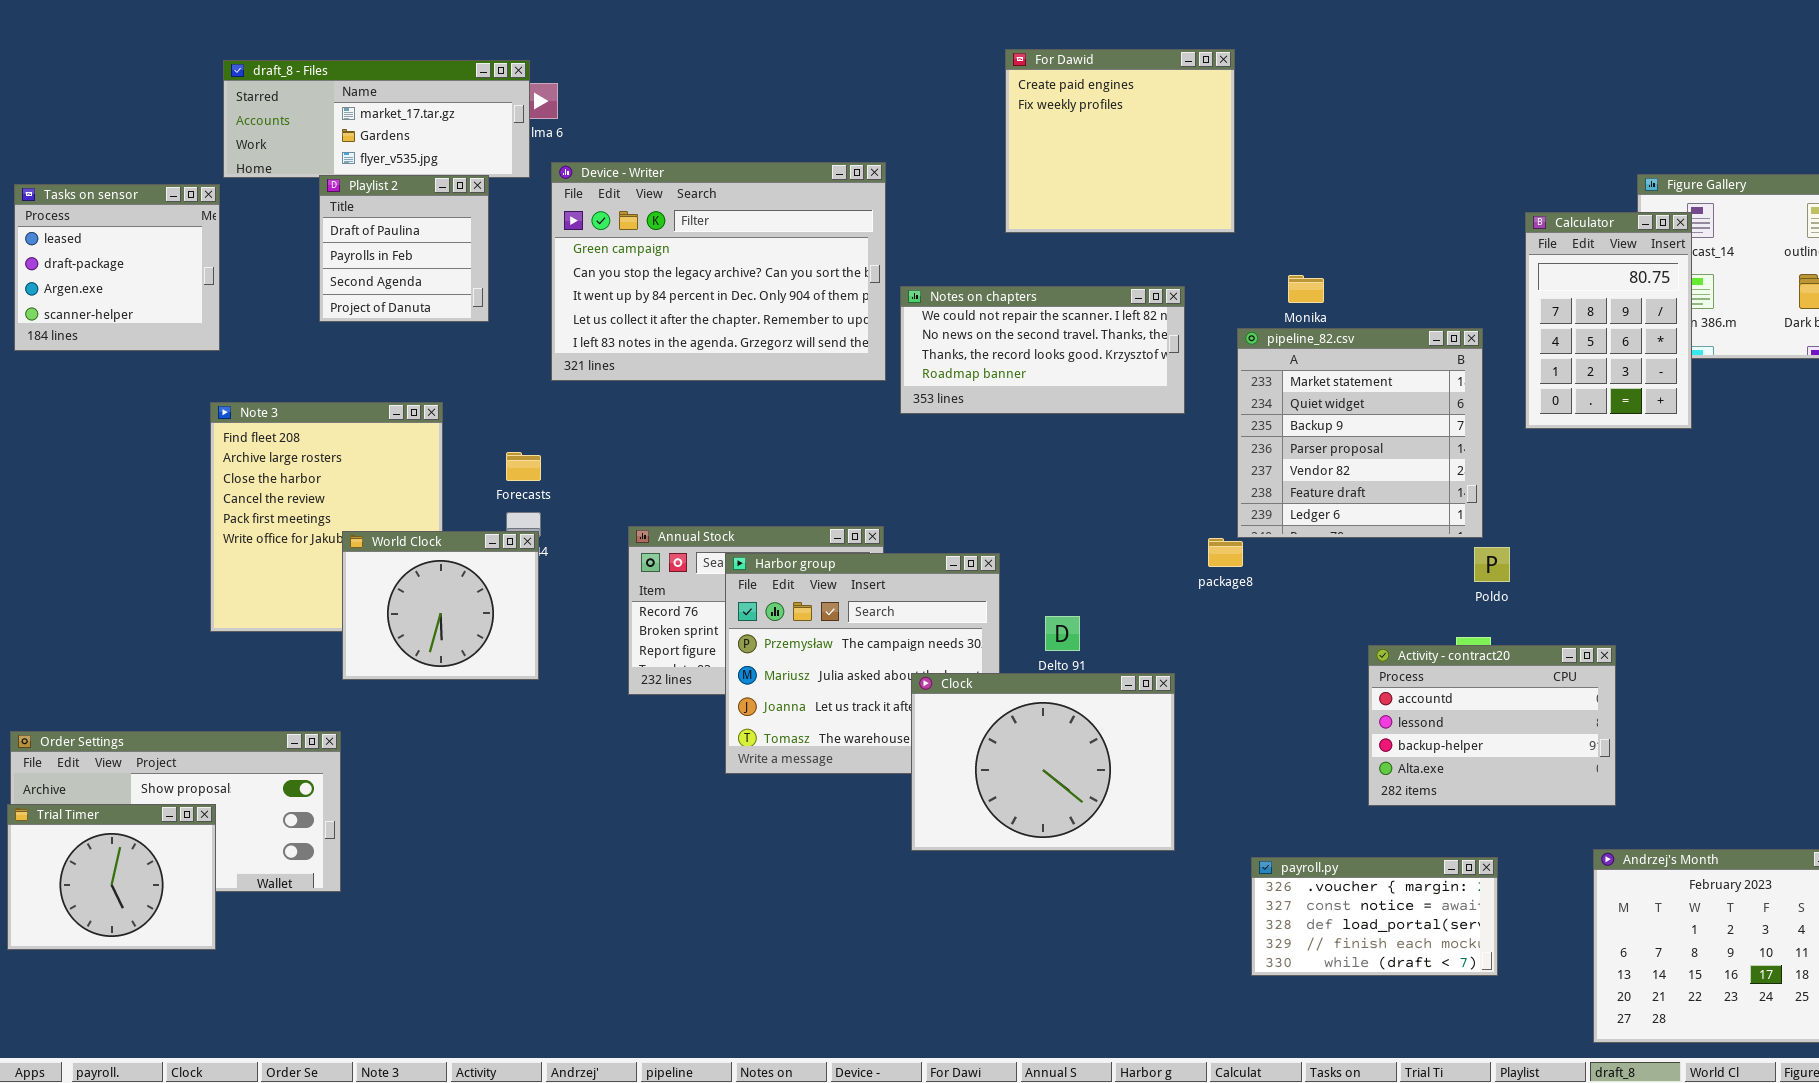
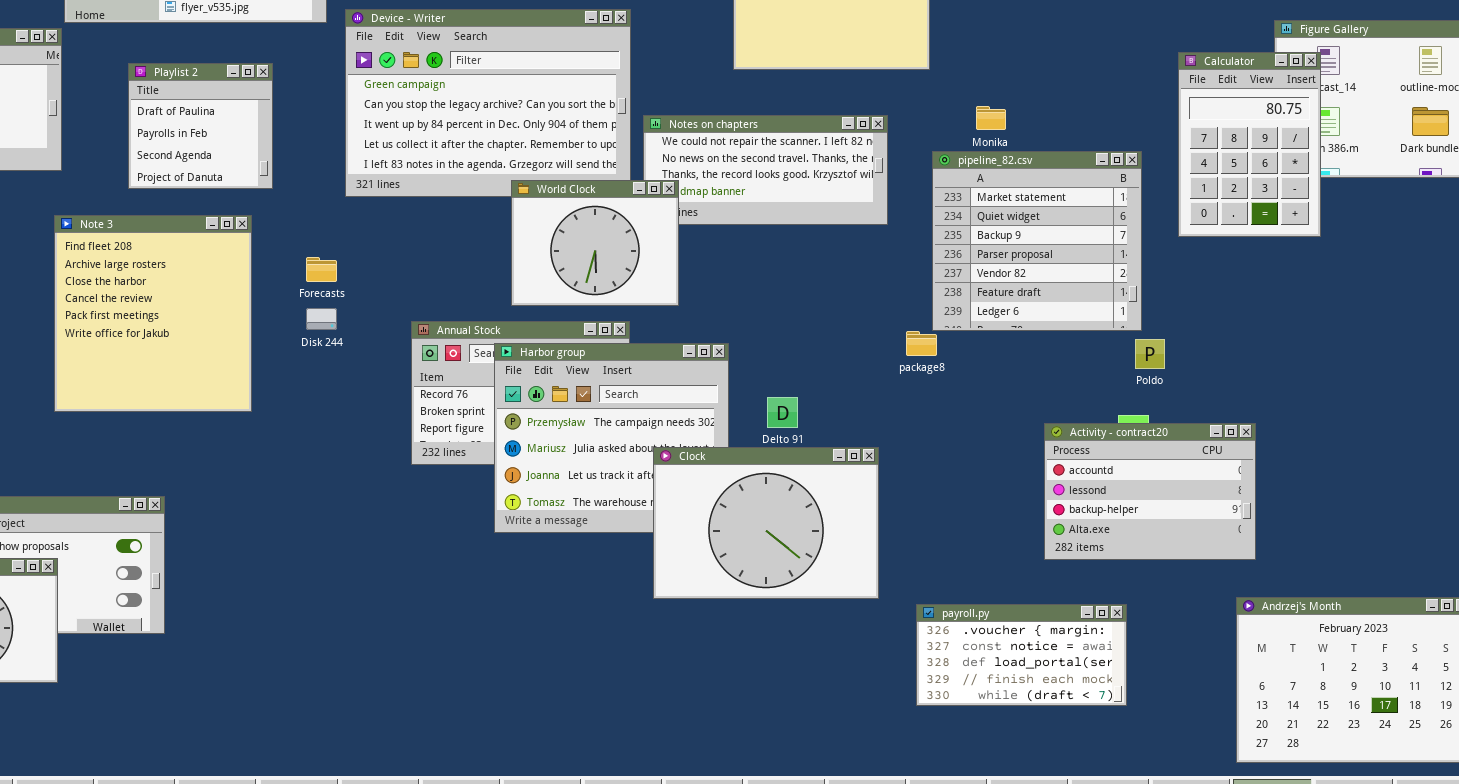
Playlist 2: [319,175,489,322] -> [128,63,273,189], moved
World Clock: [342,531,539,680] -> [511,180,679,306], moved
payroll.py: [1251,857,1498,976] -> [916,604,1127,706], moved

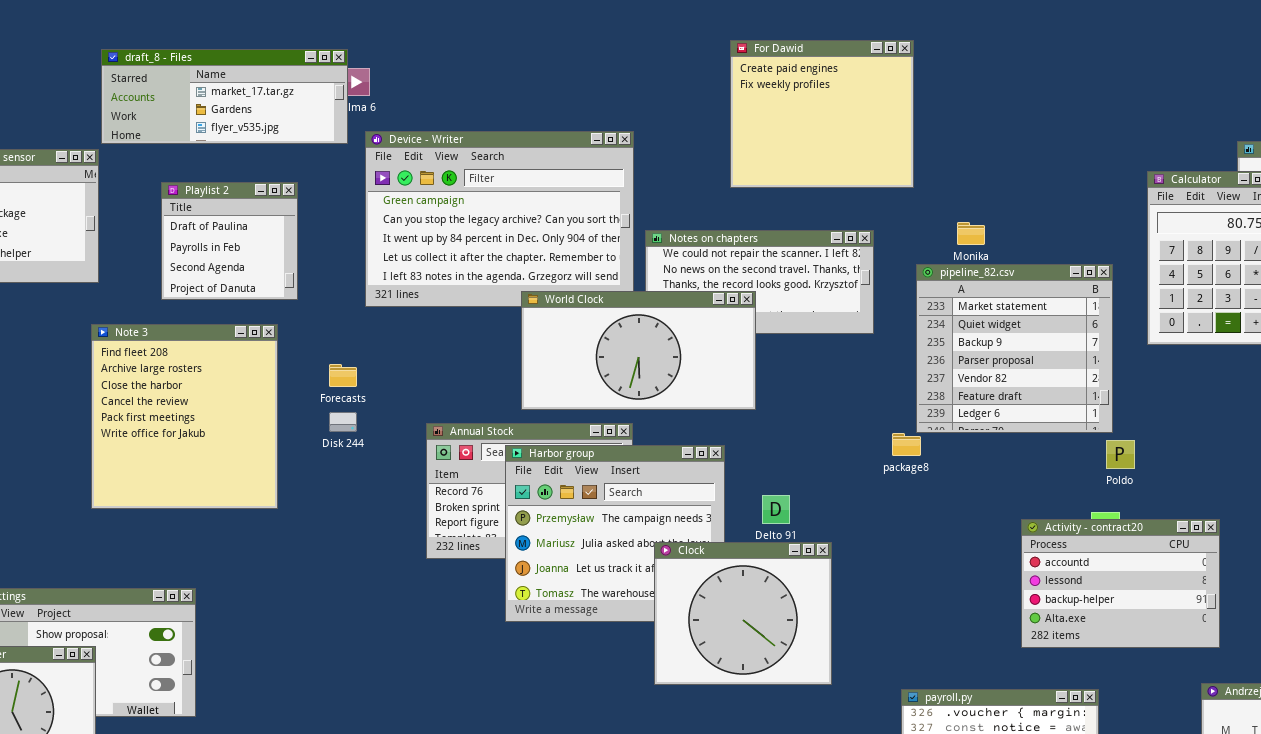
World Clock: [511,180,679,306] -> [521,291,756,410], resized
Clock: [653,447,879,599] -> [654,542,832,685], resized

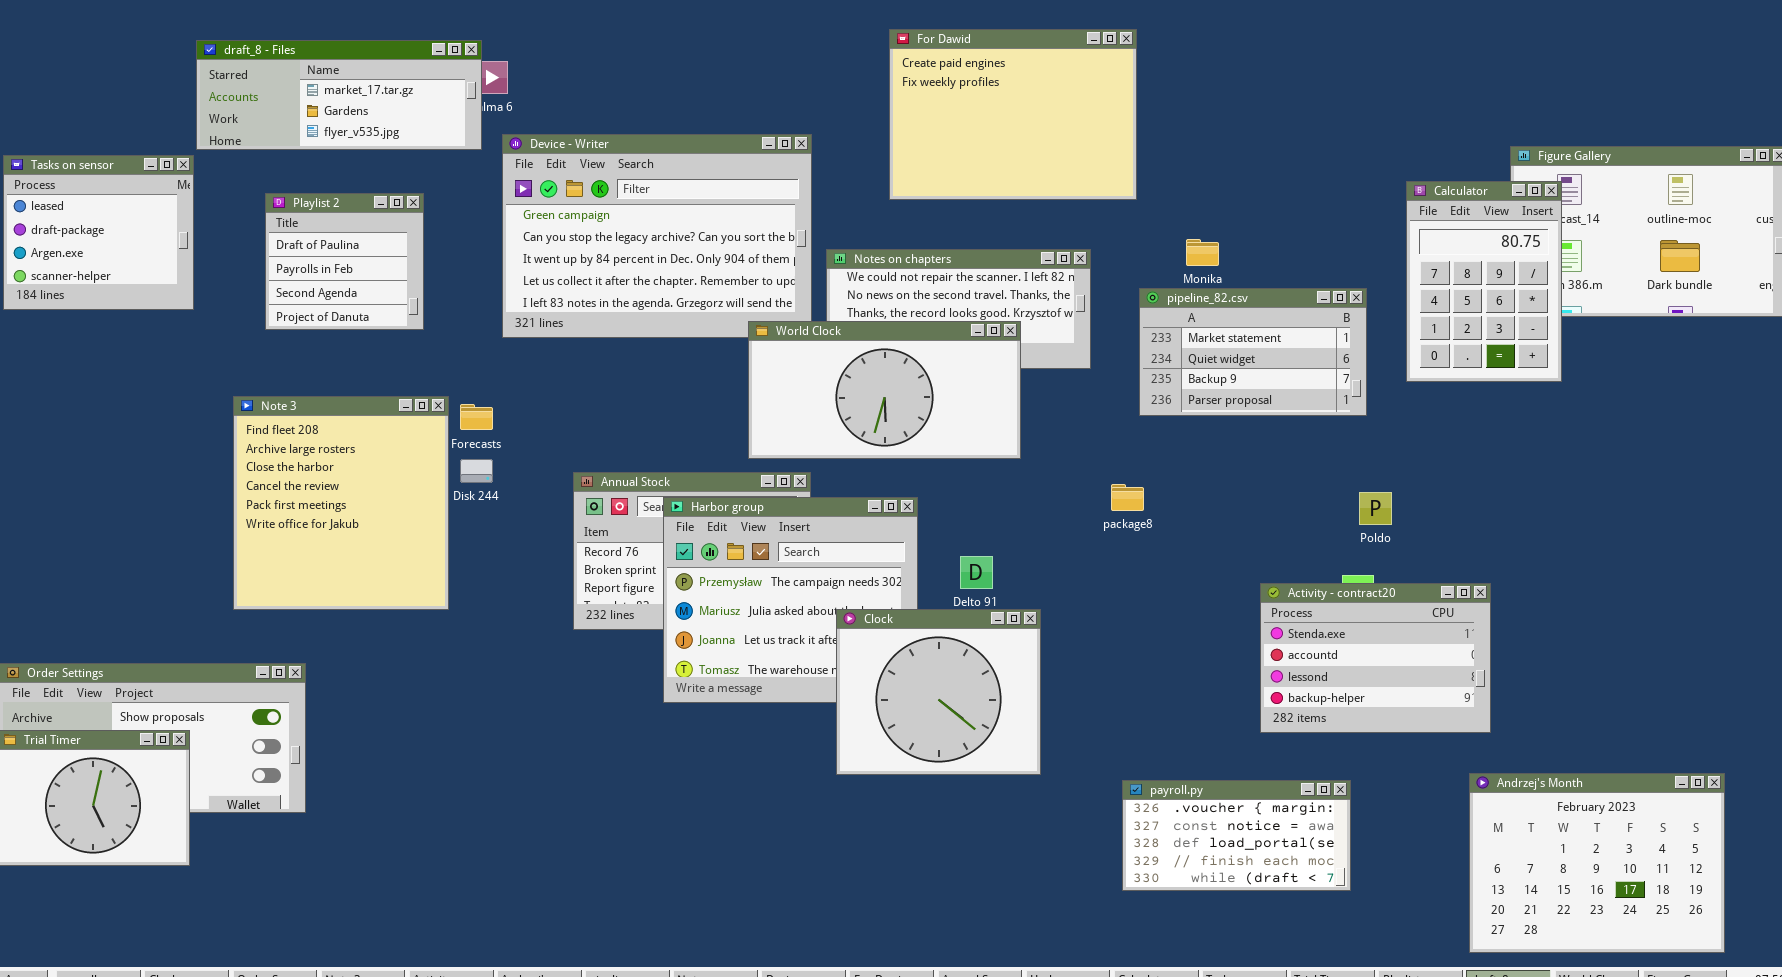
For Dawid: [730,40,914,188] -> [889,29,1137,200], resized
pipeline_82.csv: [916,264,1113,433] -> [1139,288,1367,416], resized
World Clock: [521,291,756,410] -> [748,321,1021,459], moved
Note 3: [91,324,278,509] -> [233,396,449,610], moved
Activity - contract20: [1021,519,1220,648] -> [1260,583,1491,733], scrolled up 1 row

